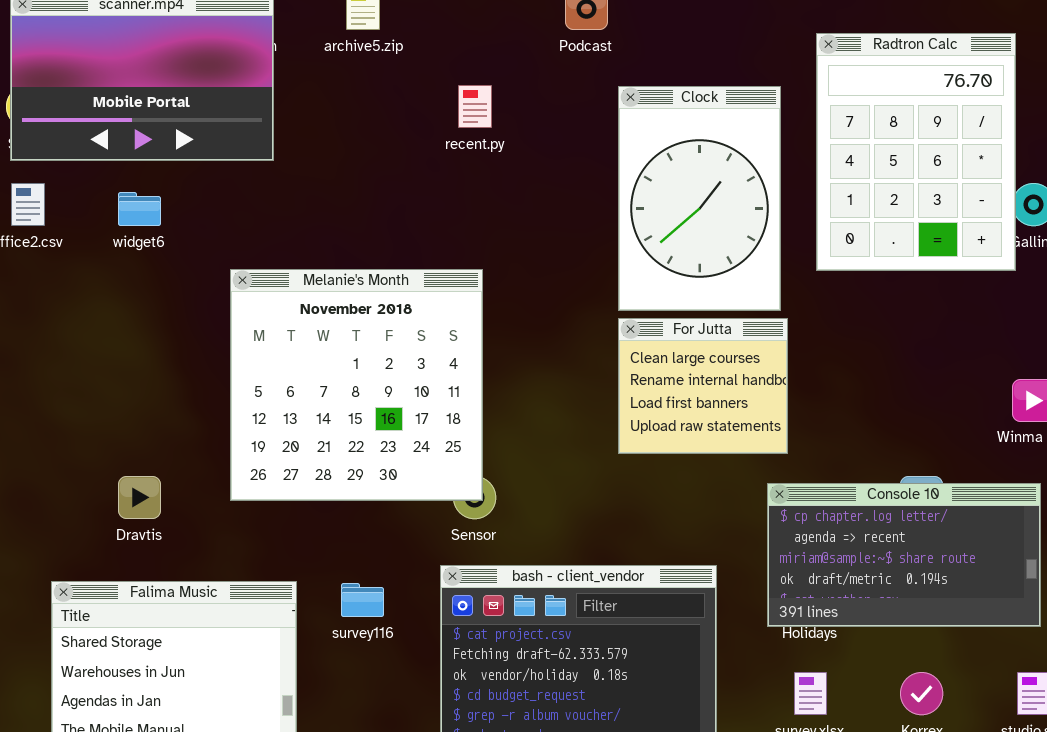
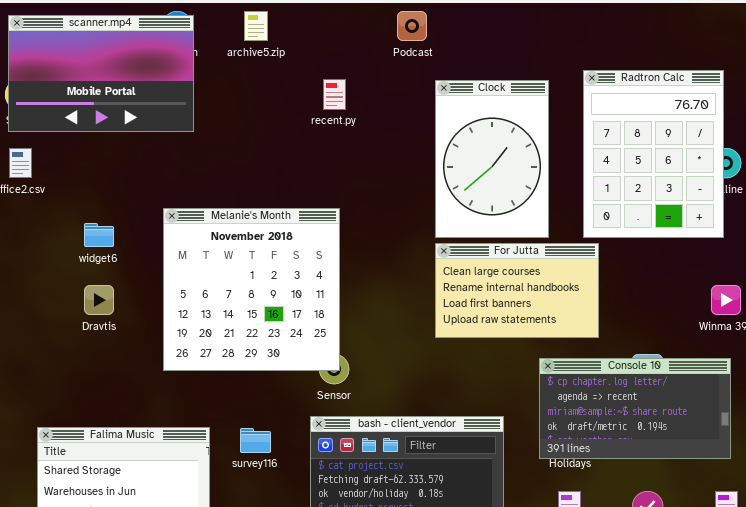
Radtron Calc: [816,33,1016,271] -> [583,70,724,238], moved
widget6: [118,192,161,226] -> [84,223,114,247], moved
For Jutta: [618,318,788,454] -> [435,243,599,338], resized
Dravtis: [118,476,161,519] -> [84,285,114,315], moved

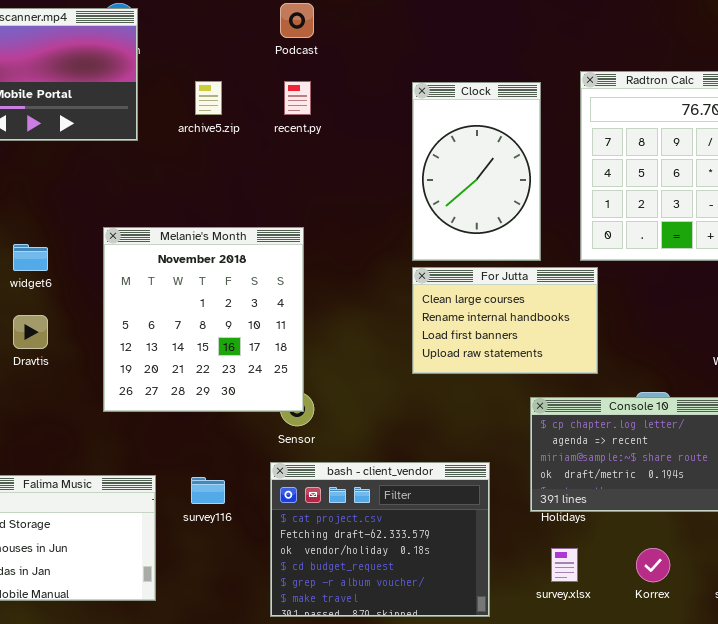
archive5.zip: [244,11,268,41] -> [195,81,222,115], moved
Podcast: [397,11,427,41] -> [280,3,314,38], moved

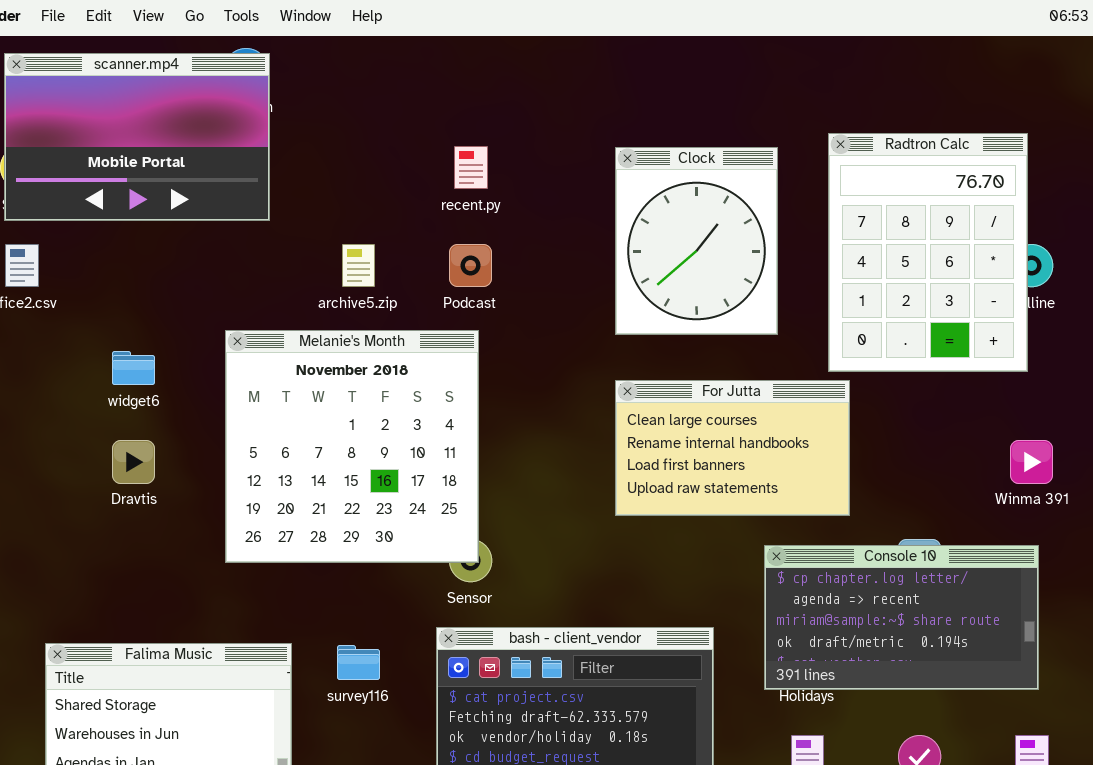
Podcast: [280,3,314,38] -> [449,244,492,287], moved
archive5.zip: [195,81,222,115] -> [342,244,375,287], moved
Clock: [412,82,541,261] -> [615,147,778,335], resized

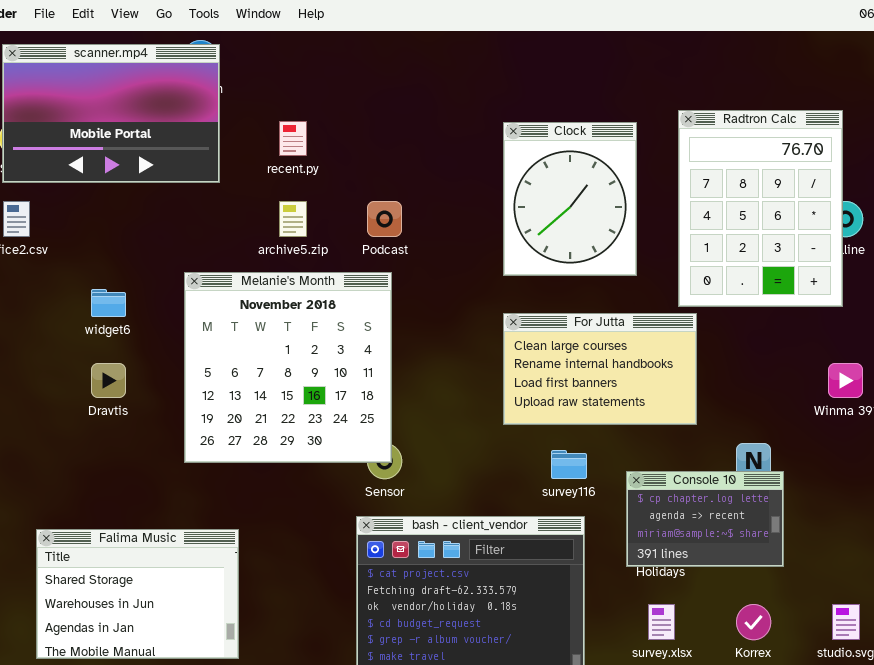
recent.py: [454,146,488,189] -> [279,121,307,156], moved
Console 10: [764,545,1039,690] -> [626,471,784,567], resized
survey116: [337,645,380,680] -> [551,450,587,479], moved

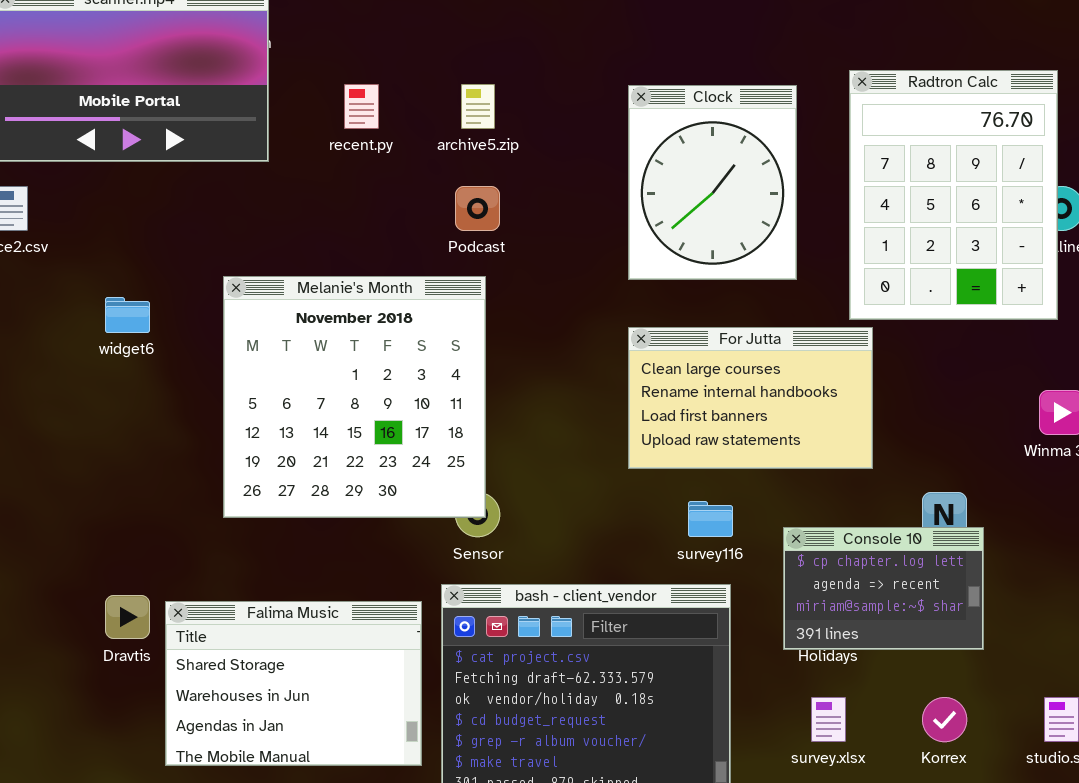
archive5.zip: [279,201,307,237] -> [461,84,495,129], moved
Dravtis: [91,363,126,398] -> [105,595,150,639], moved
Falima Music: [36,529,239,659] -> [165,601,422,766], moved

